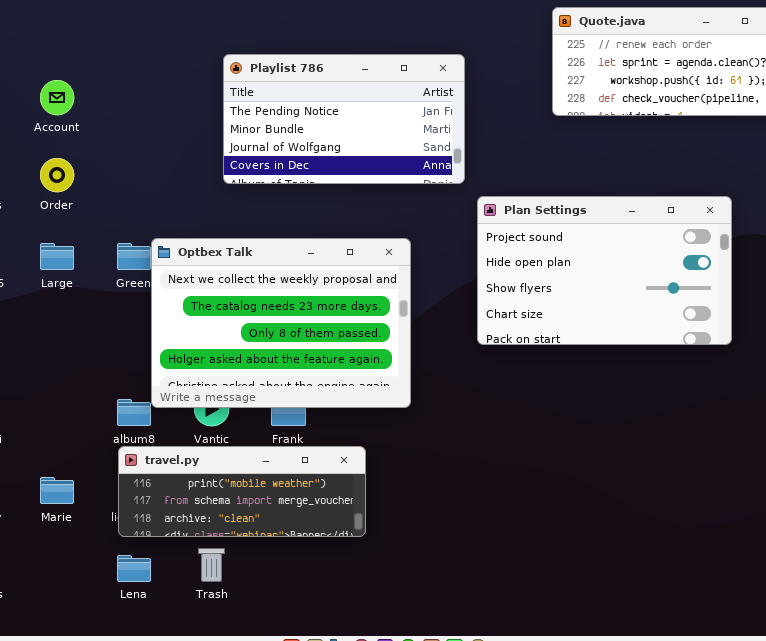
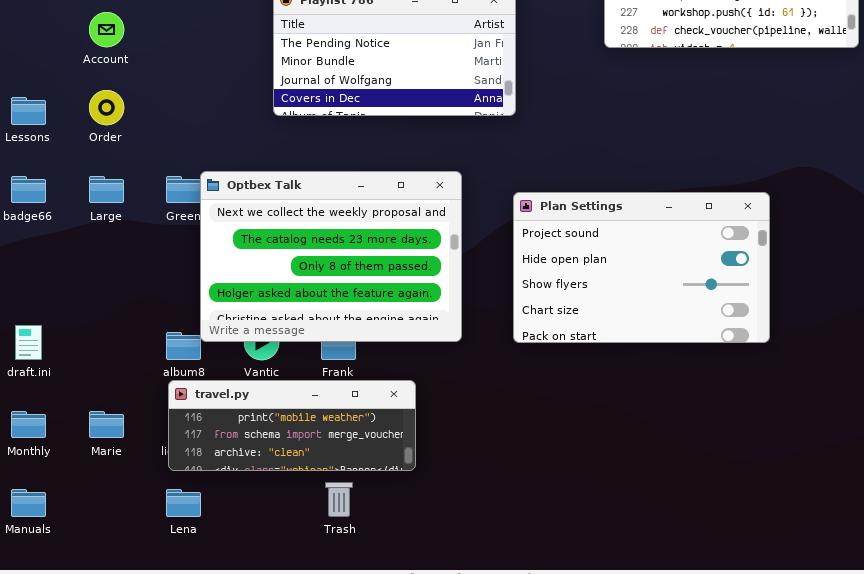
Plan Settings: [477,196,732,345] -> [513,192,770,343], moved
Trash: [198,548,225,582] -> [325,482,353,517], moved

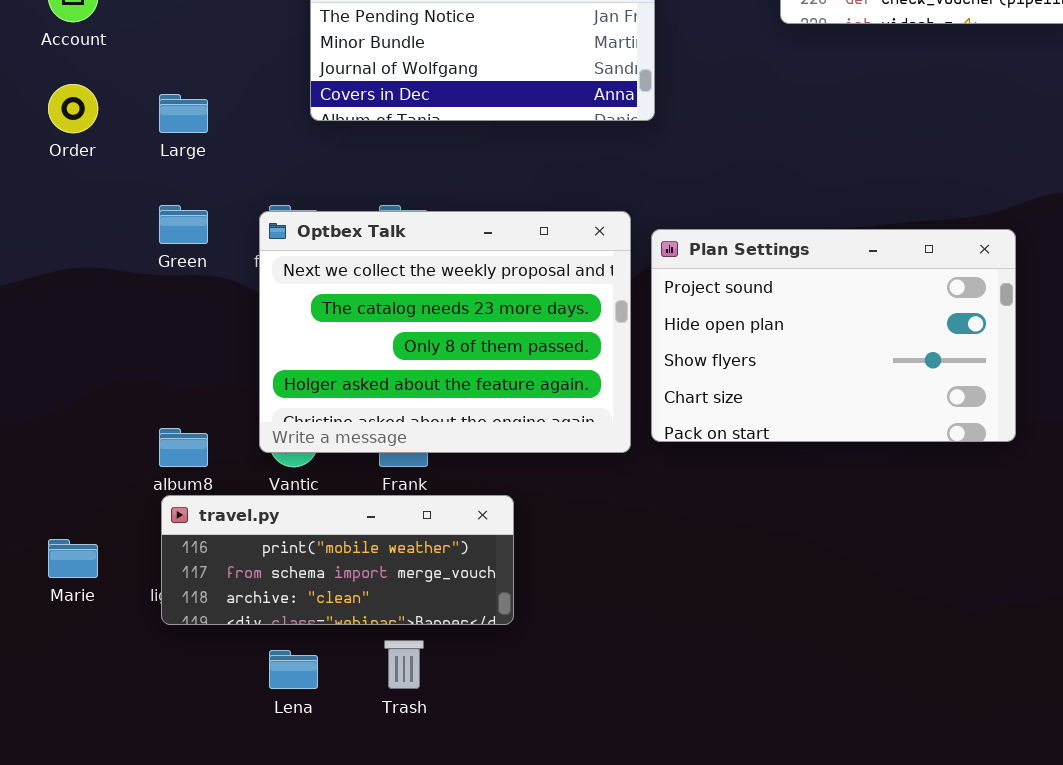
Optbex Talk: [200,171,462,342] -> [259,211,631,453], moved
Large: [89,176,124,203] -> [159,94,208,133], moved
Lena: [166,489,201,517] -> [269,650,318,689], moved

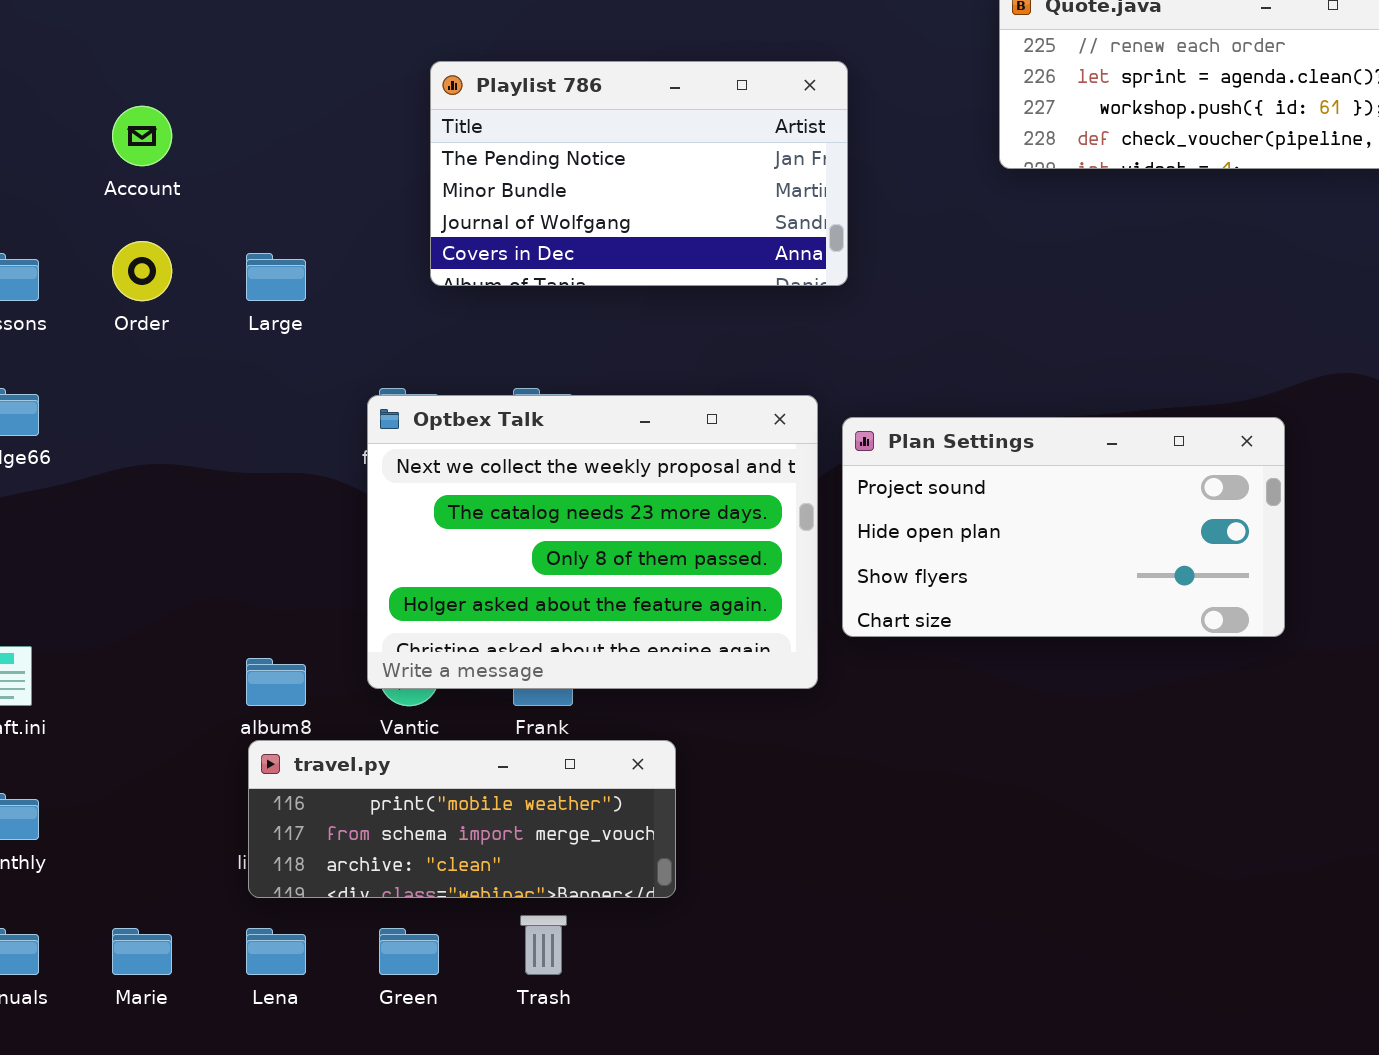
Green: [159,205,208,244] -> [379,928,439,975], moved
Plan Settings: [651,229,1016,442] -> [842,417,1285,637], resized
Marie: [48,539,98,578] -> [112,928,172,975], moved
Lena: [269,650,318,689] -> [246,928,306,975], moved

